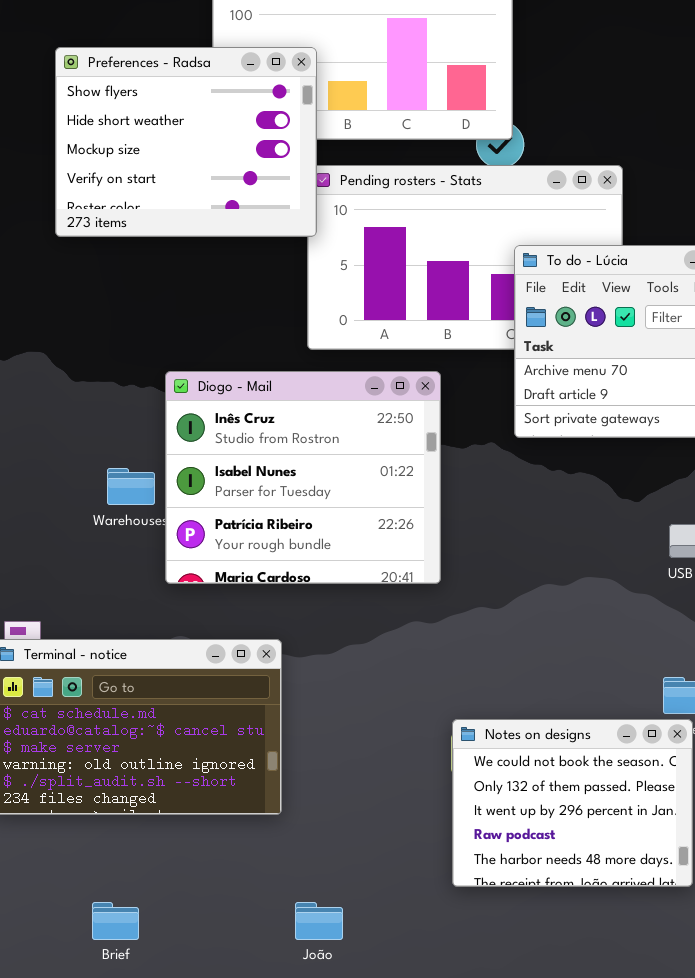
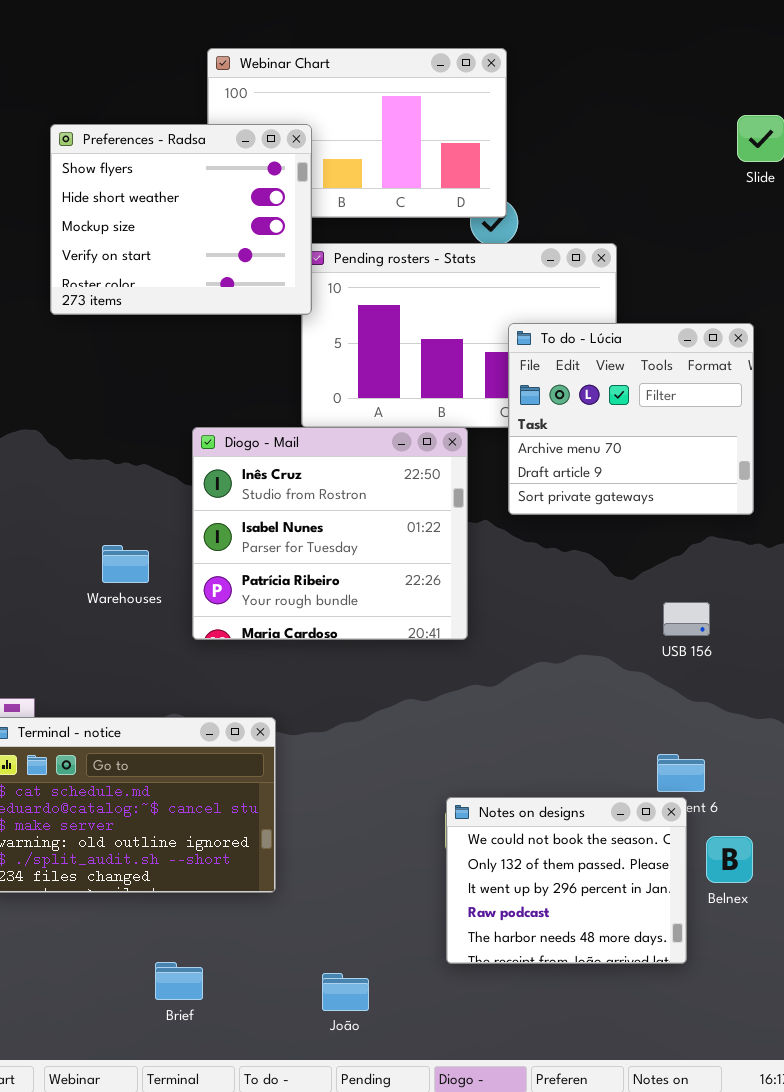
Diogo - Mail: [165,371,441,584] -> [192,427,468,640], moved
Brief: [92,902,139,940] -> [155,962,203,1000], moved
João: [295,902,343,940] -> [322,973,369,1011], moved

